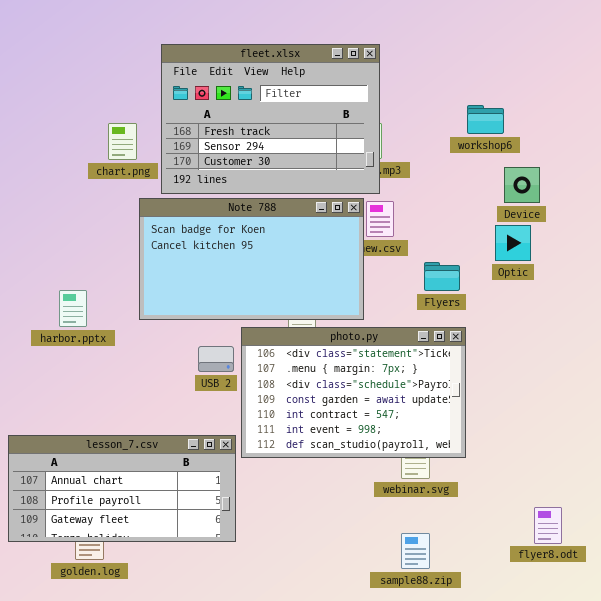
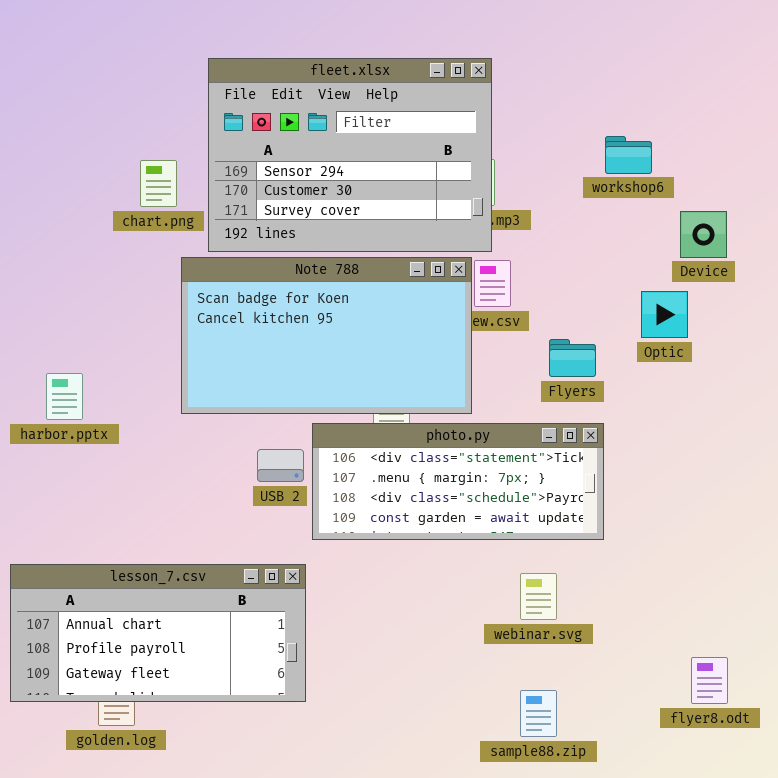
fleet.xlsx: [161,44,380,194] -> [208,58,492,252], scrolled down 1 row
Device: [504,167,540,203] -> [680,211,727,258], moved
harbor.pptx: [59,290,87,327] -> [46,373,83,420], moved
photo.py: [241,327,466,458] -> [312,423,604,540], resized

